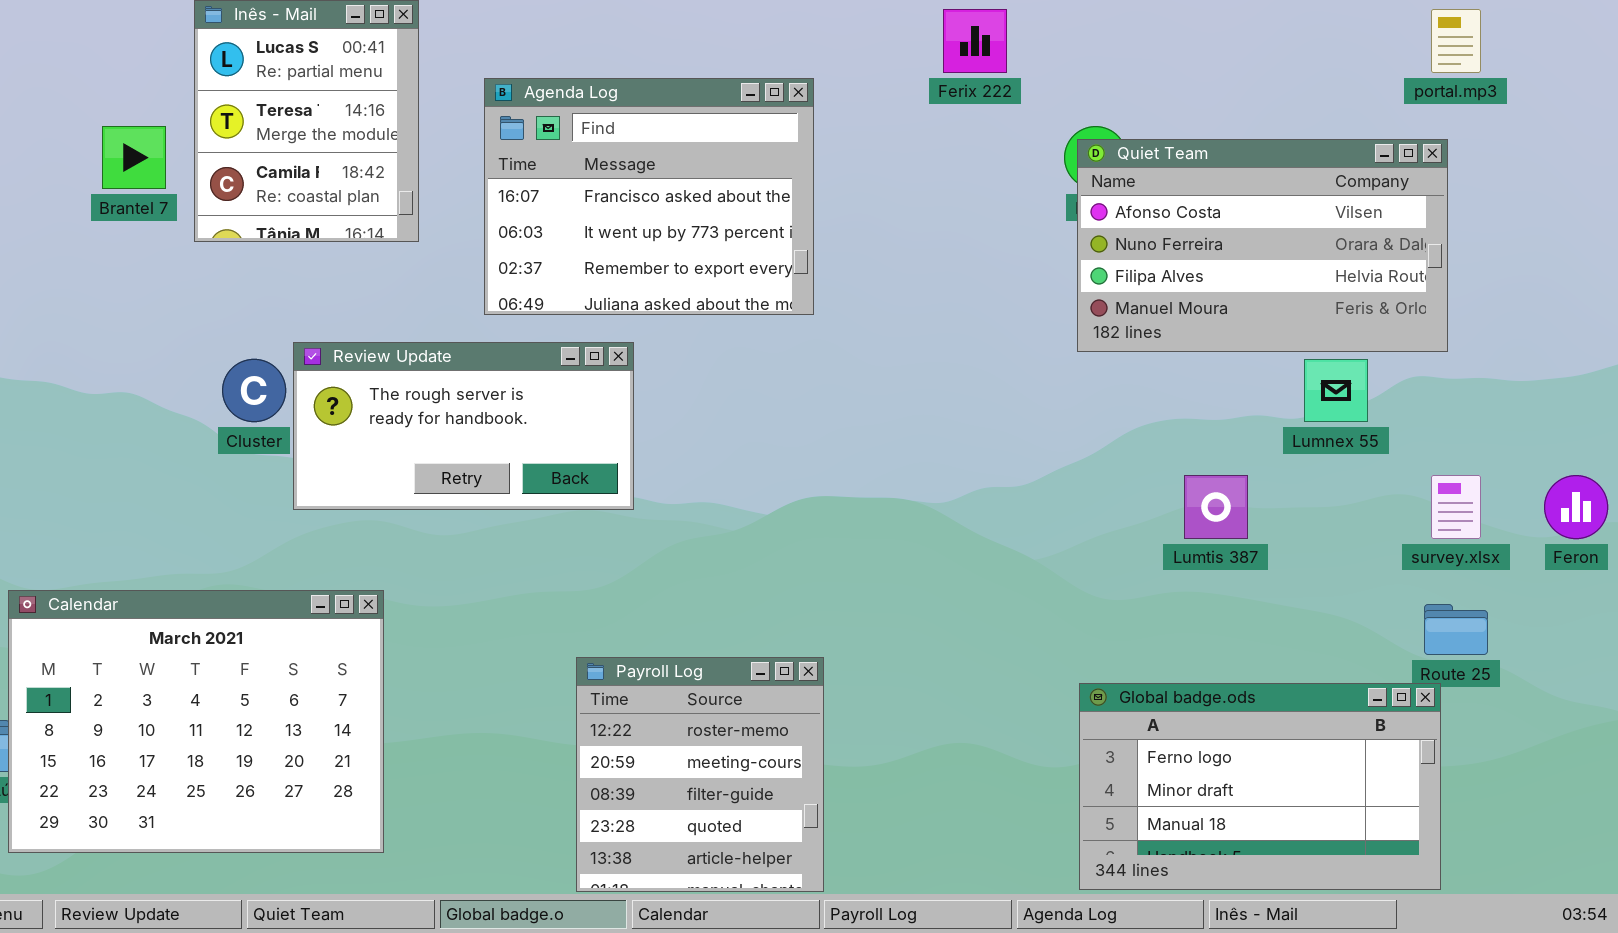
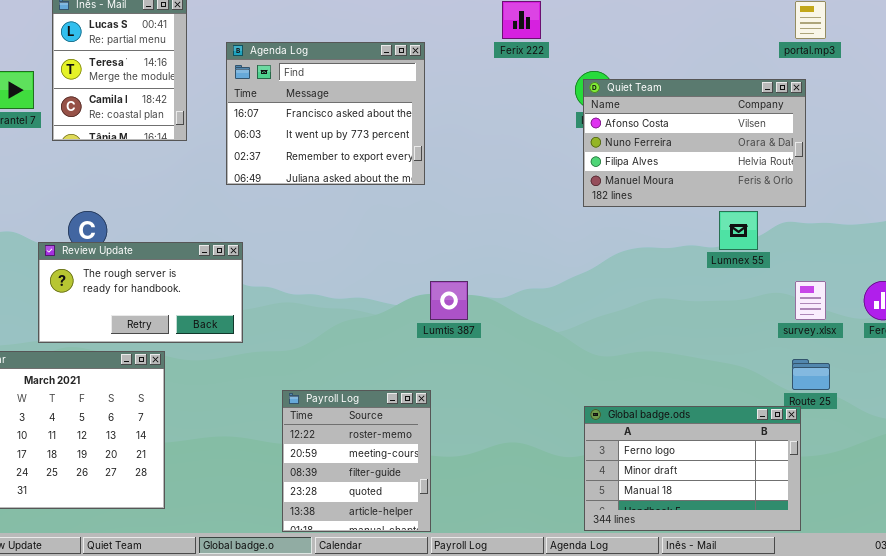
Review Update: [293,342,634,510] -> [38,242,243,343], moved
Lumtis 387: [1184,475,1248,539] -> [430,281,468,320], moved

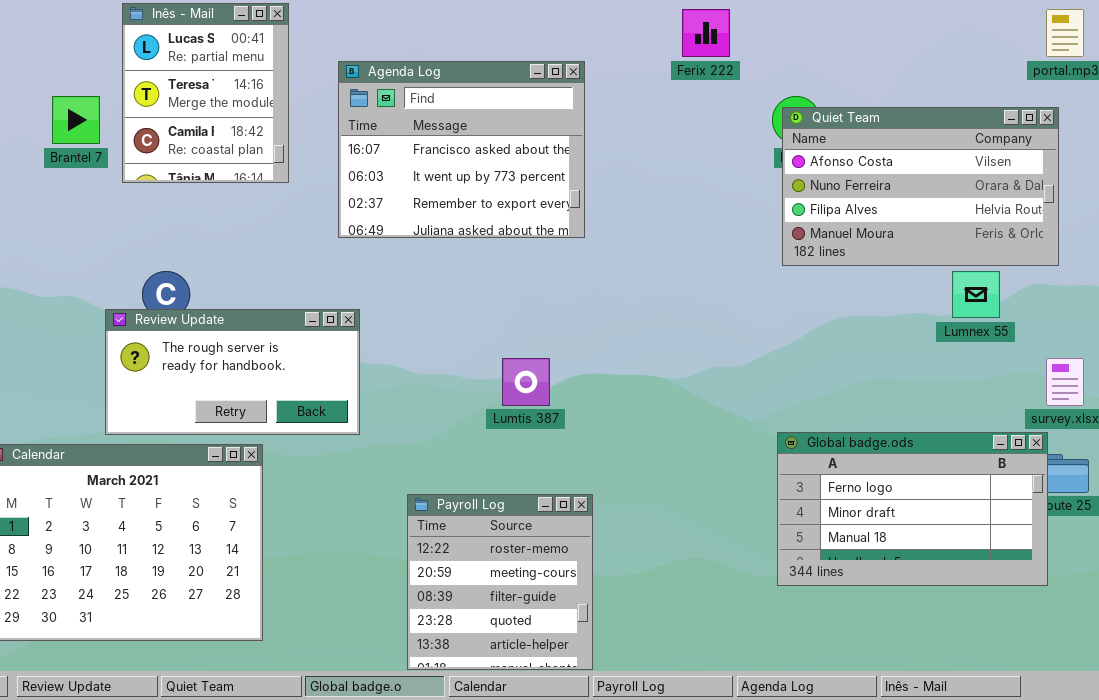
Lumtis 387: [430,281,468,320] -> [502,358,550,406], moved
Global badge.ods: [584,406,801,531] -> [777,432,1048,586], moved

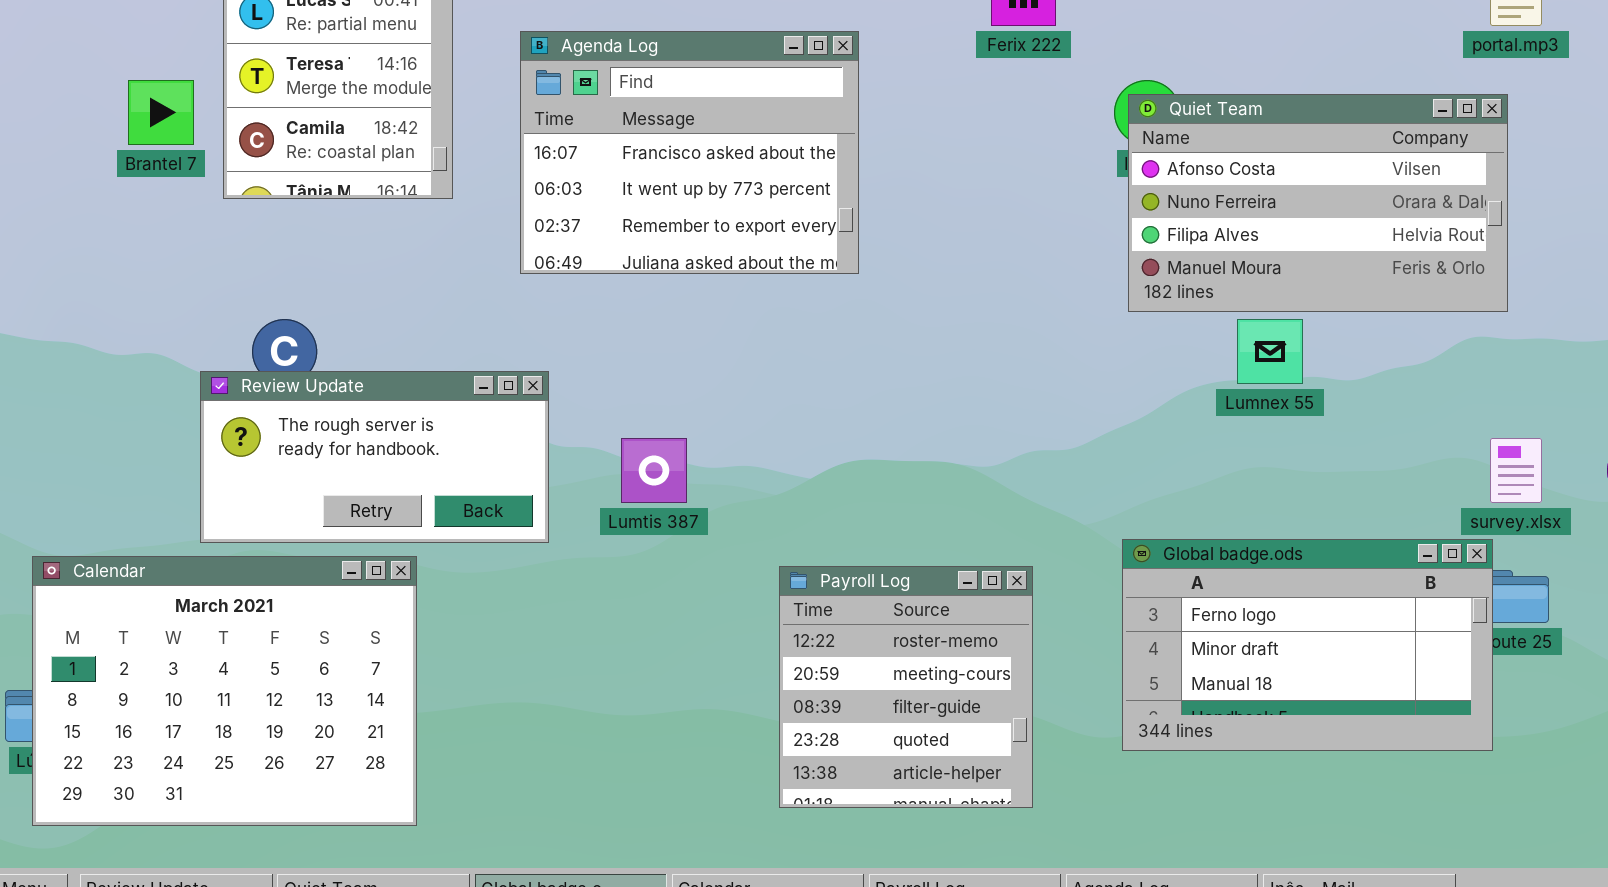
Lumnex 55: [952,271,1000,318] -> [1237,319,1303,384], moved
Lumtis 387: [502,358,550,406] -> [621,438,687,503], moved
Payroll Log: [407,494,593,670] -> [779,566,1033,808], moved

